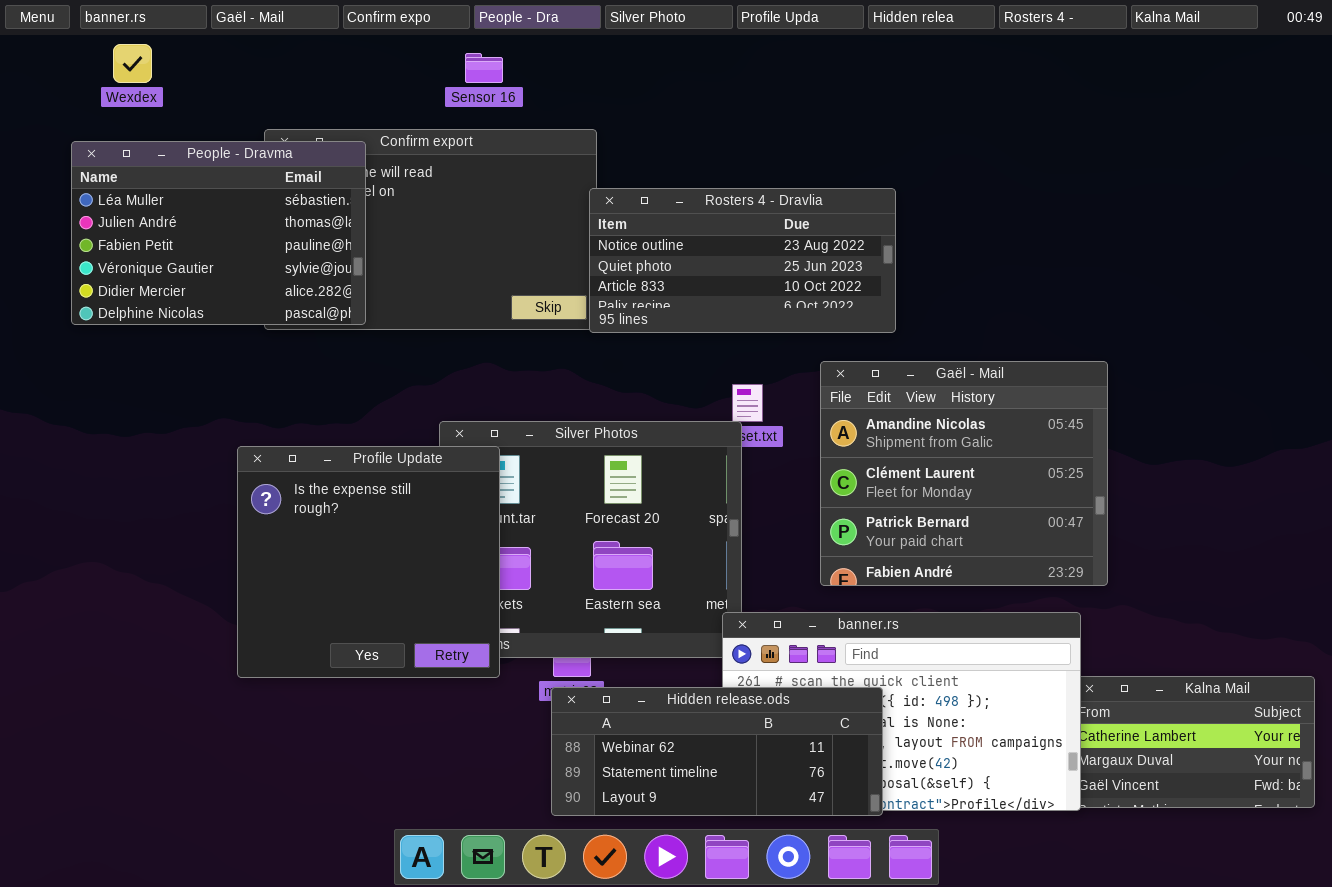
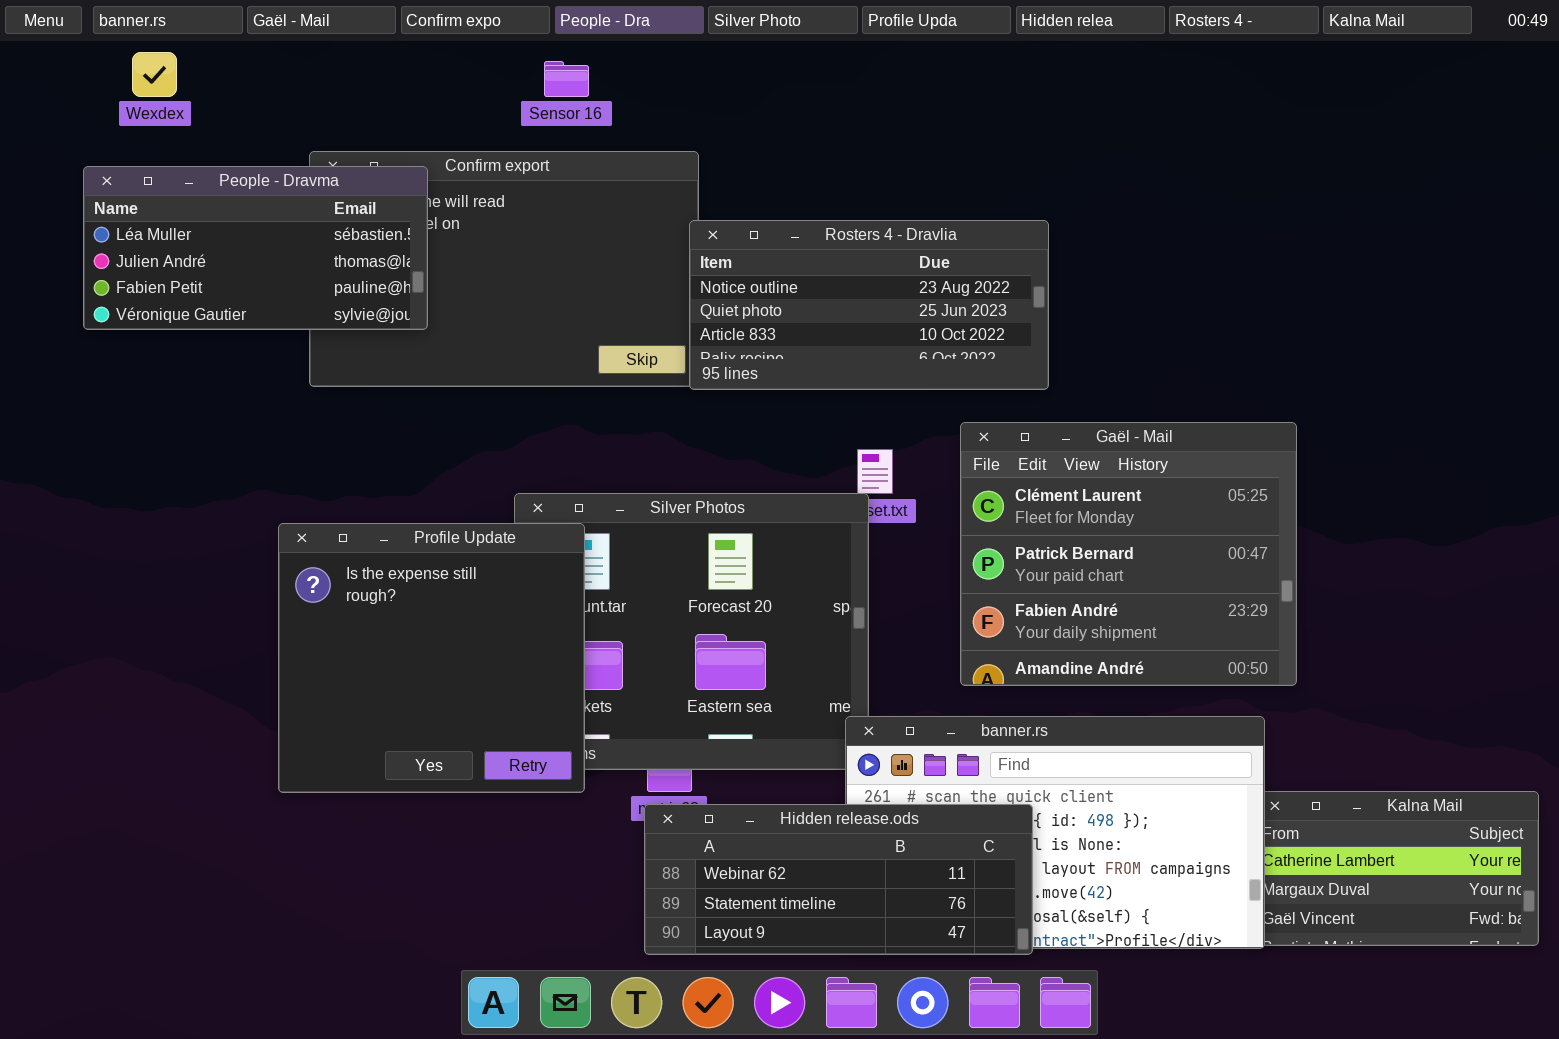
People - Dravma: [71,141,366,325] -> [83,166,428,330], resized
Gaël - Mail: [820,361,1108,586] -> [960,422,1297,686], scrolled down 1 row

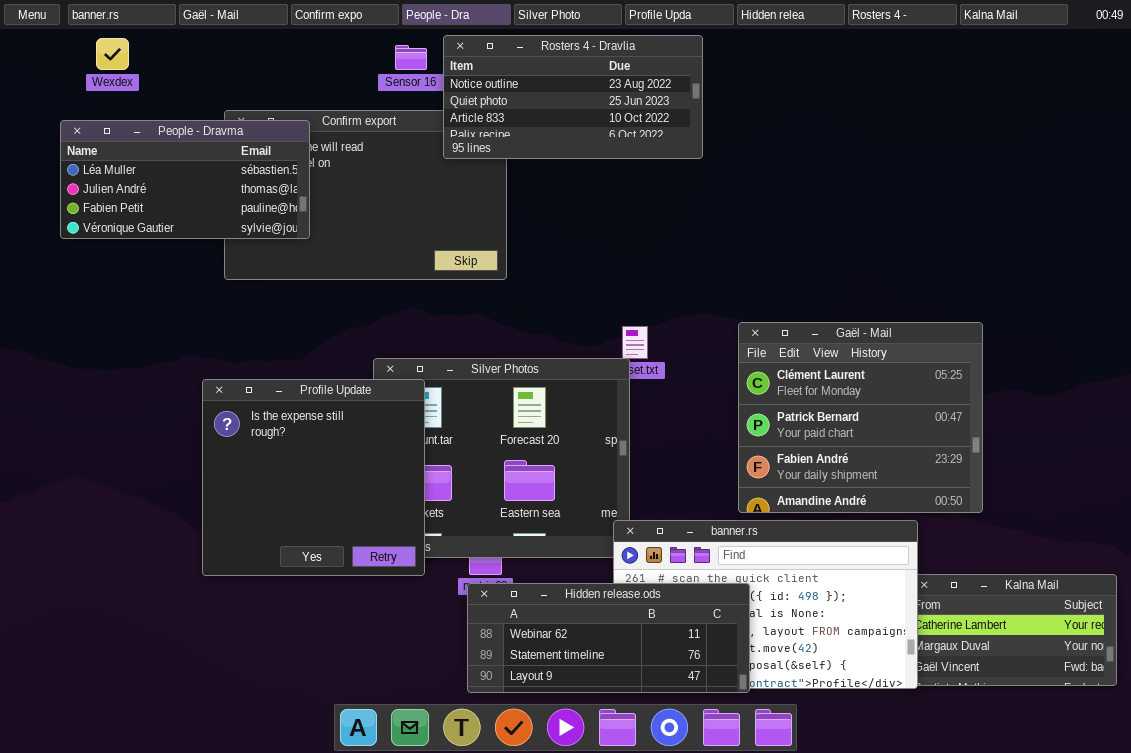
Rosters 4 - Dravlia: [689,220,1049,390] -> [443,35,703,159], moved
Gaël - Mail: [960,422,1297,686] -> [738,322,983,513], moved

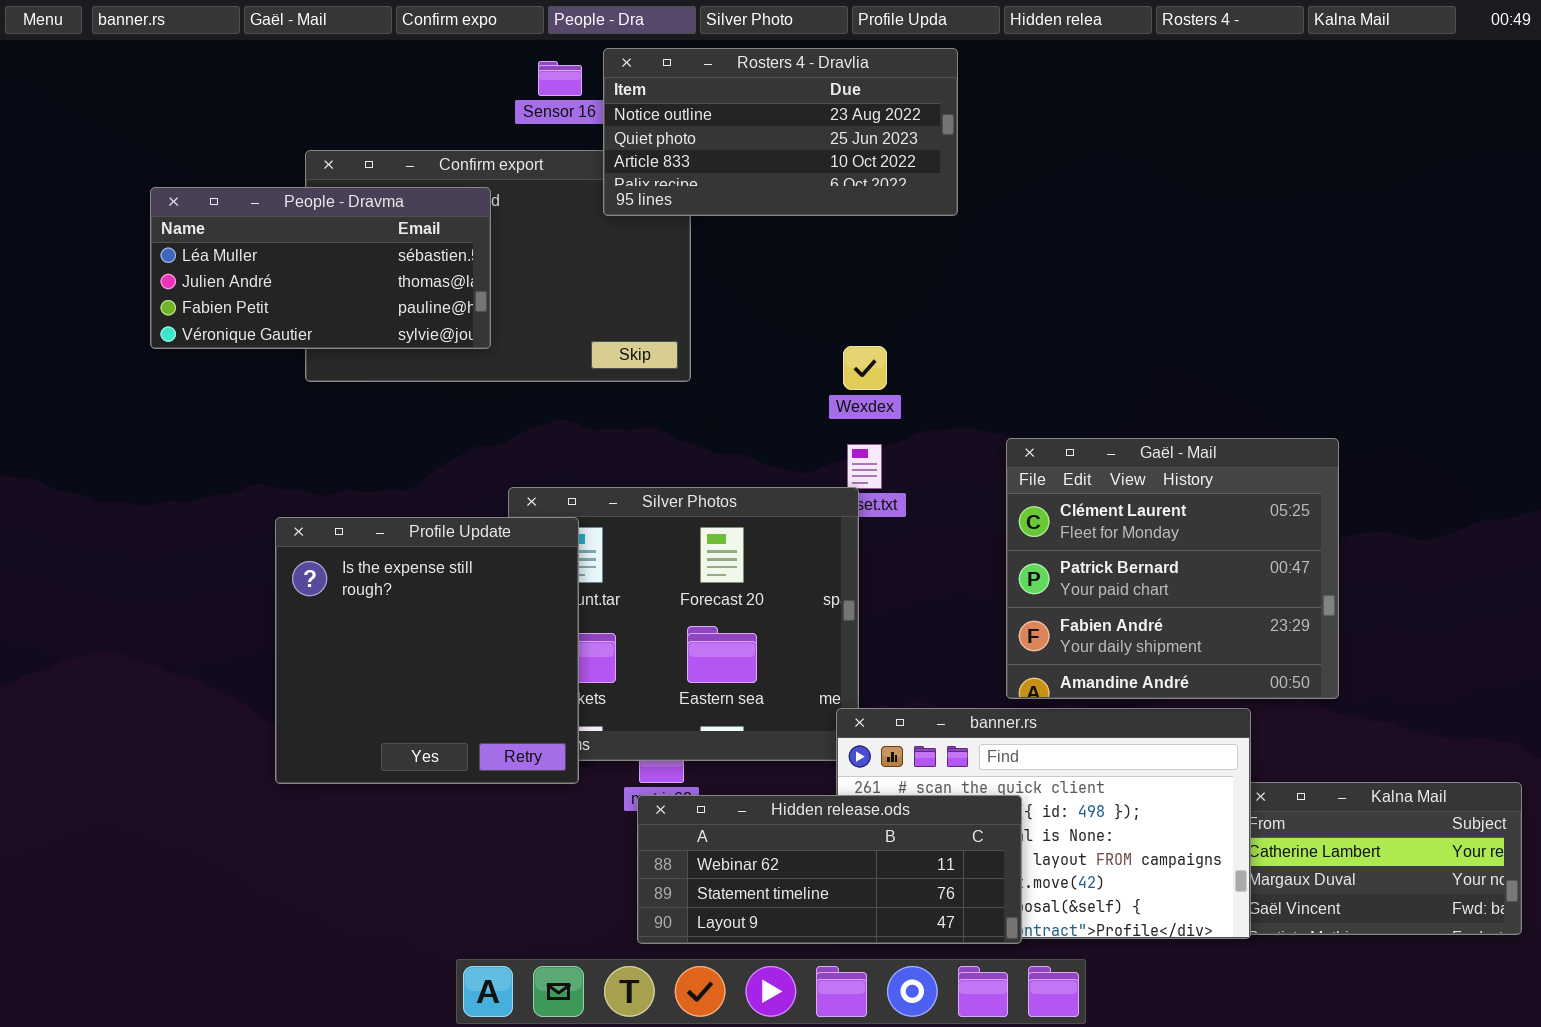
Wexdex: [96,38,129,70] -> [843,346,887,390], moved
People - Dravma: [60,120,310,239] -> [150,187,491,349], moved

